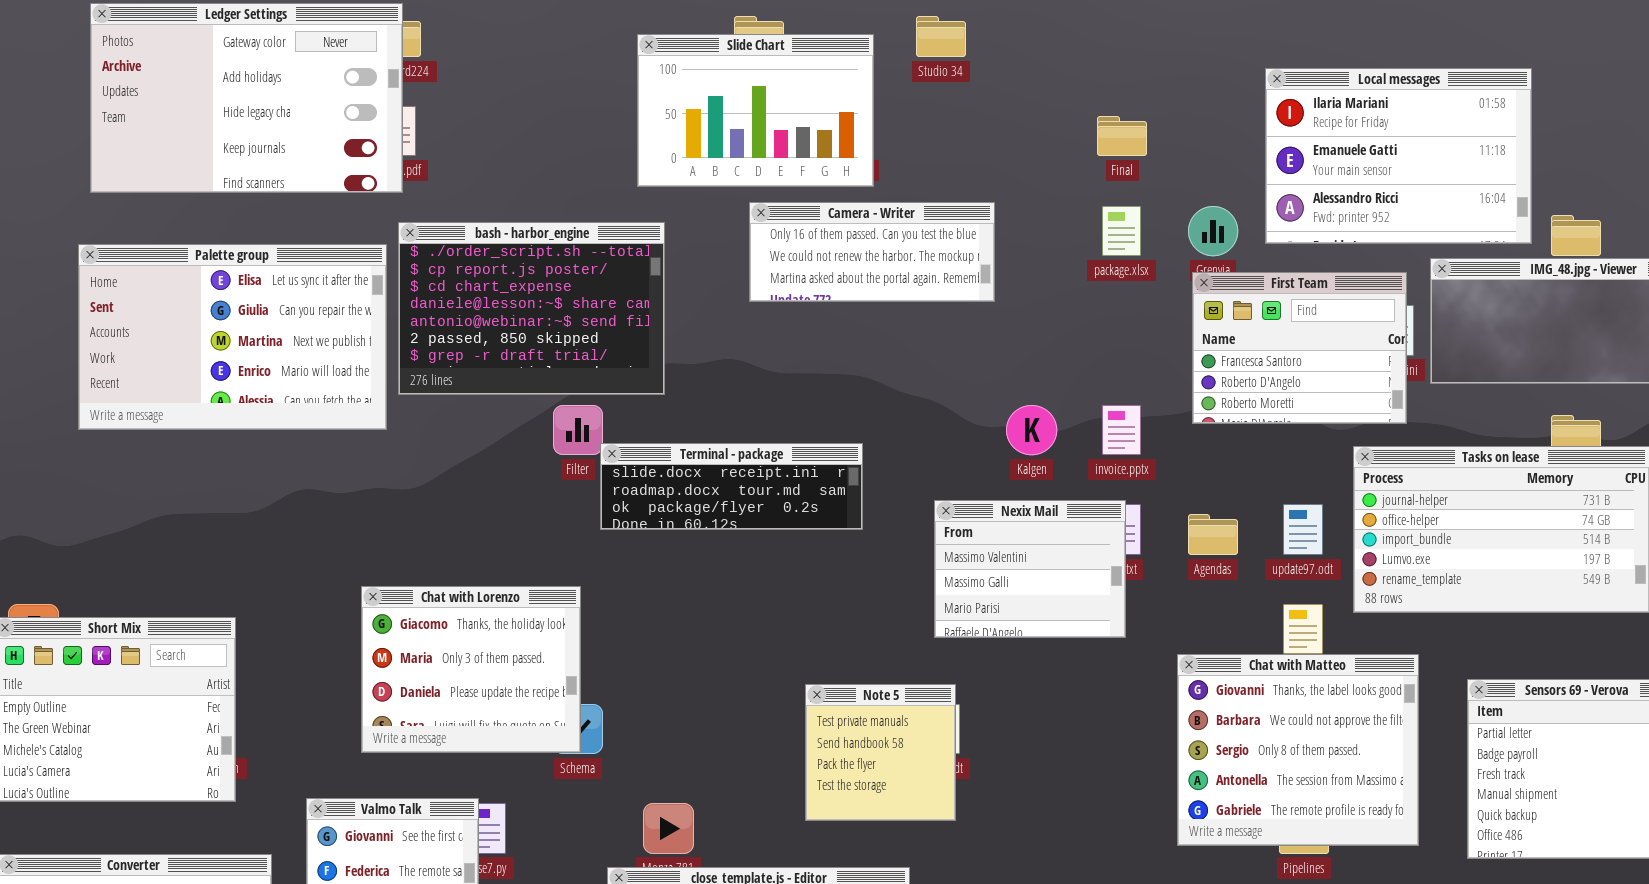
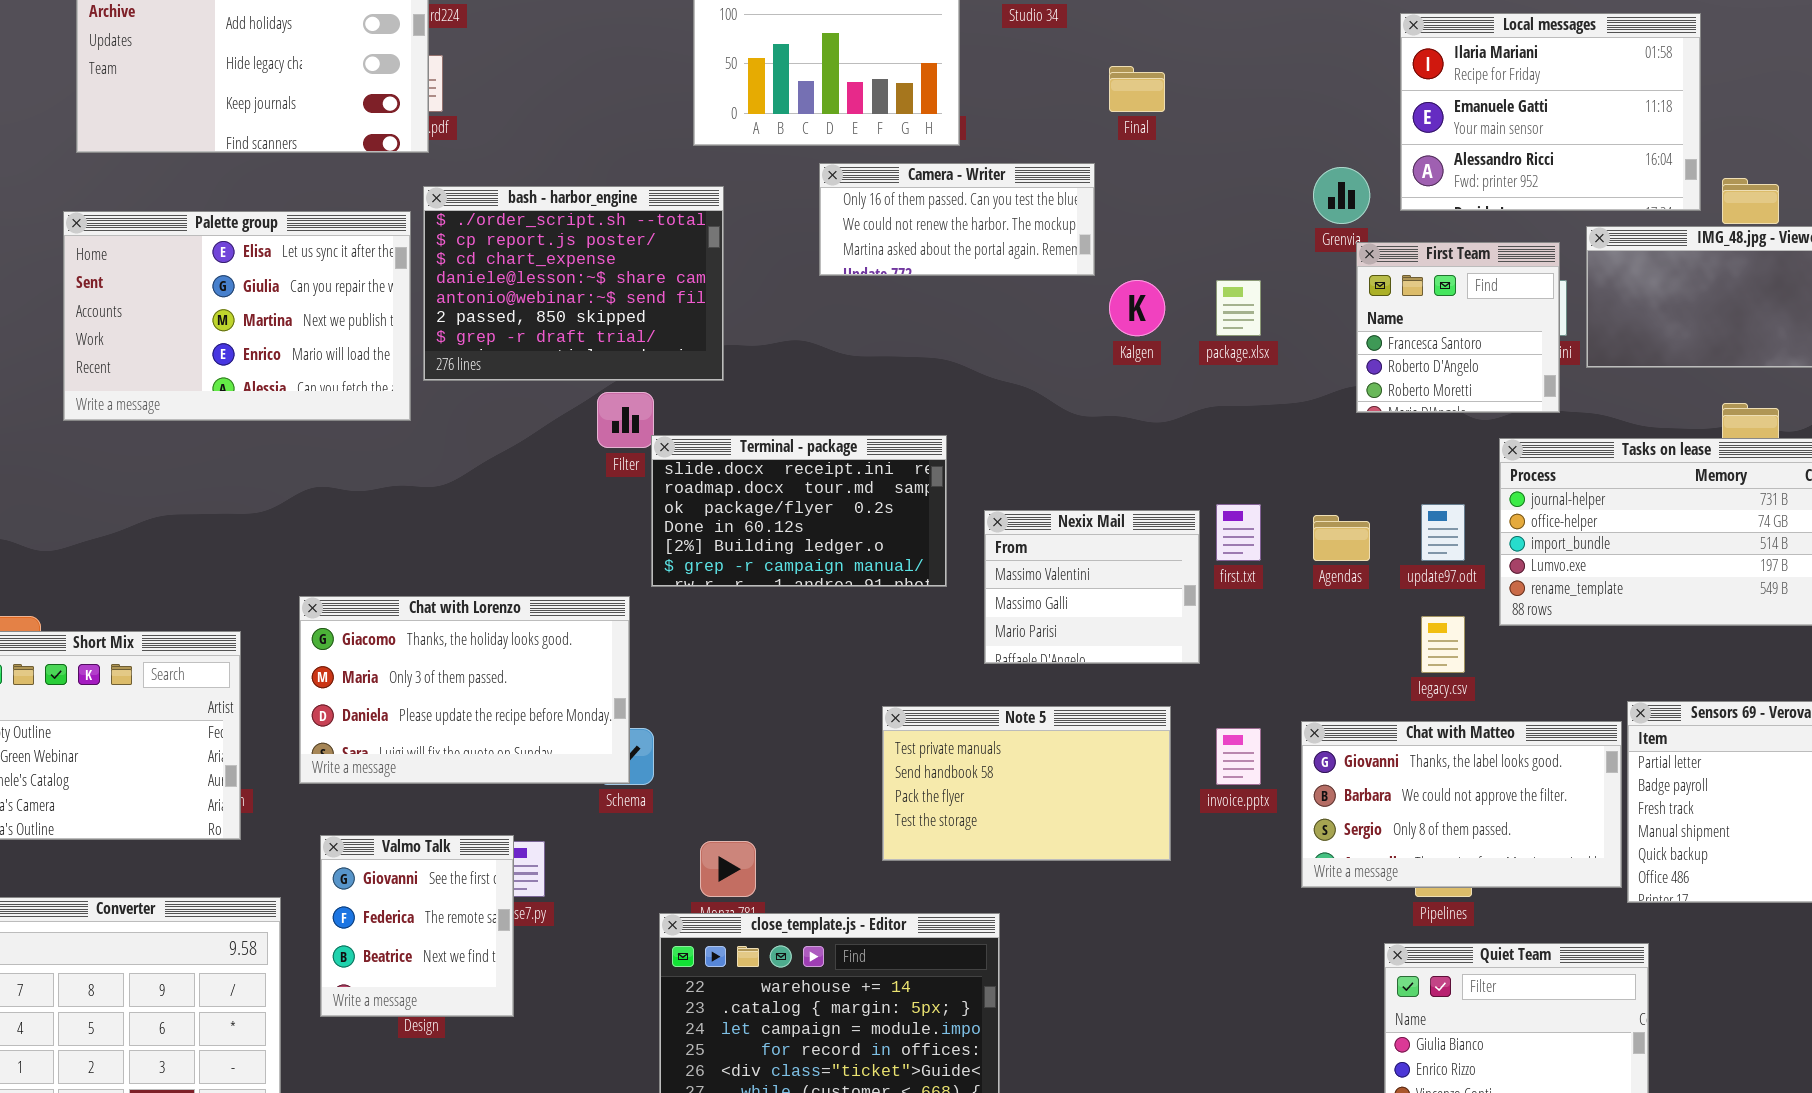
Final: [1097,116,1147,156] -> [1109,66,1165,112], moved
package.xlsx: [1102,206,1141,256] -> [1216,280,1261,336], moved
First Team: [1192,272,1407,424] -> [1356,242,1560,413], resized
Kalgen: [1006,405,1057,455] -> [1109,280,1165,336], moved
invoice.pptx: [1102,405,1141,455] -> [1216,728,1261,785], moved
Terminal - package: [600,443,863,530] -> [651,435,947,587], resized
Nexix Mail: [934,500,1126,638] -> [984,510,1200,664], moved
Chat with Lorenzo: [361,586,581,753] -> [299,596,630,784], resized
Chat with Matteo: [1177,654,1419,846] -> [1301,721,1622,888], resized
Note 5: [805,684,956,821] -> [882,706,1171,861], resized

